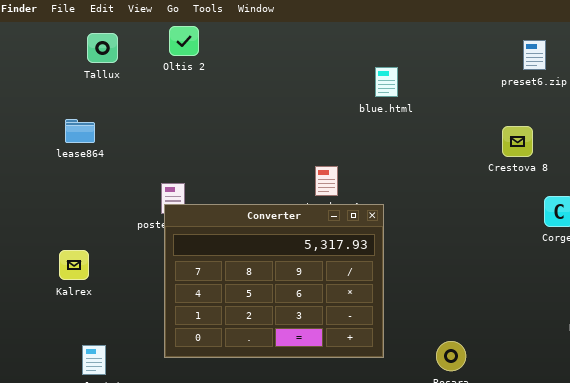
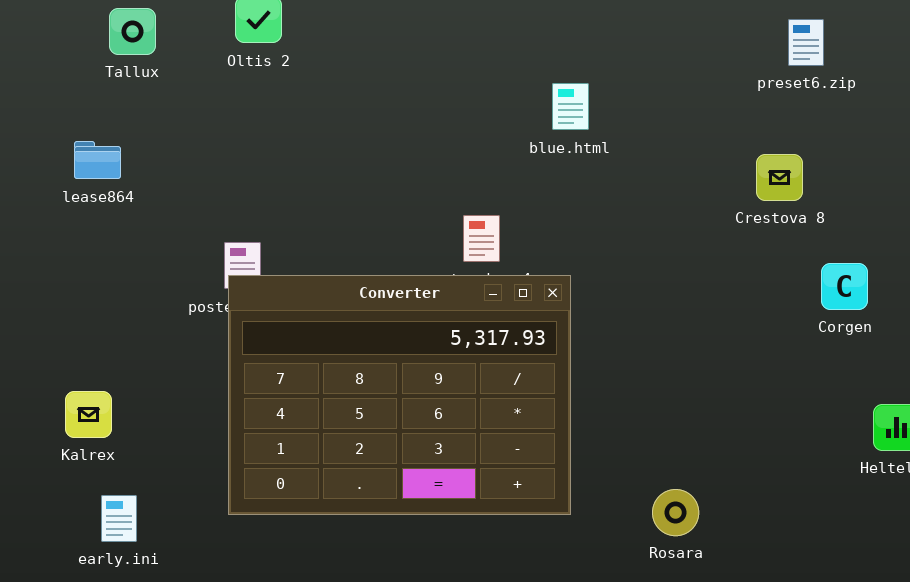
blue.html: [375,67,398,97] -> [552,83,589,130], moved
Kalrex: [59,250,89,280] -> [65,391,112,438], moved

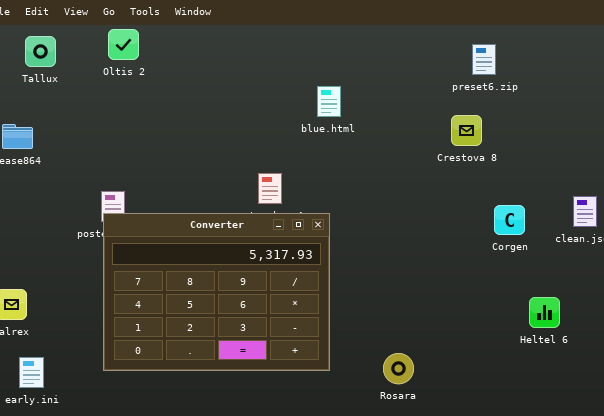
Crestova 8: [756,154,803,201] -> [451,115,482,146], moved

